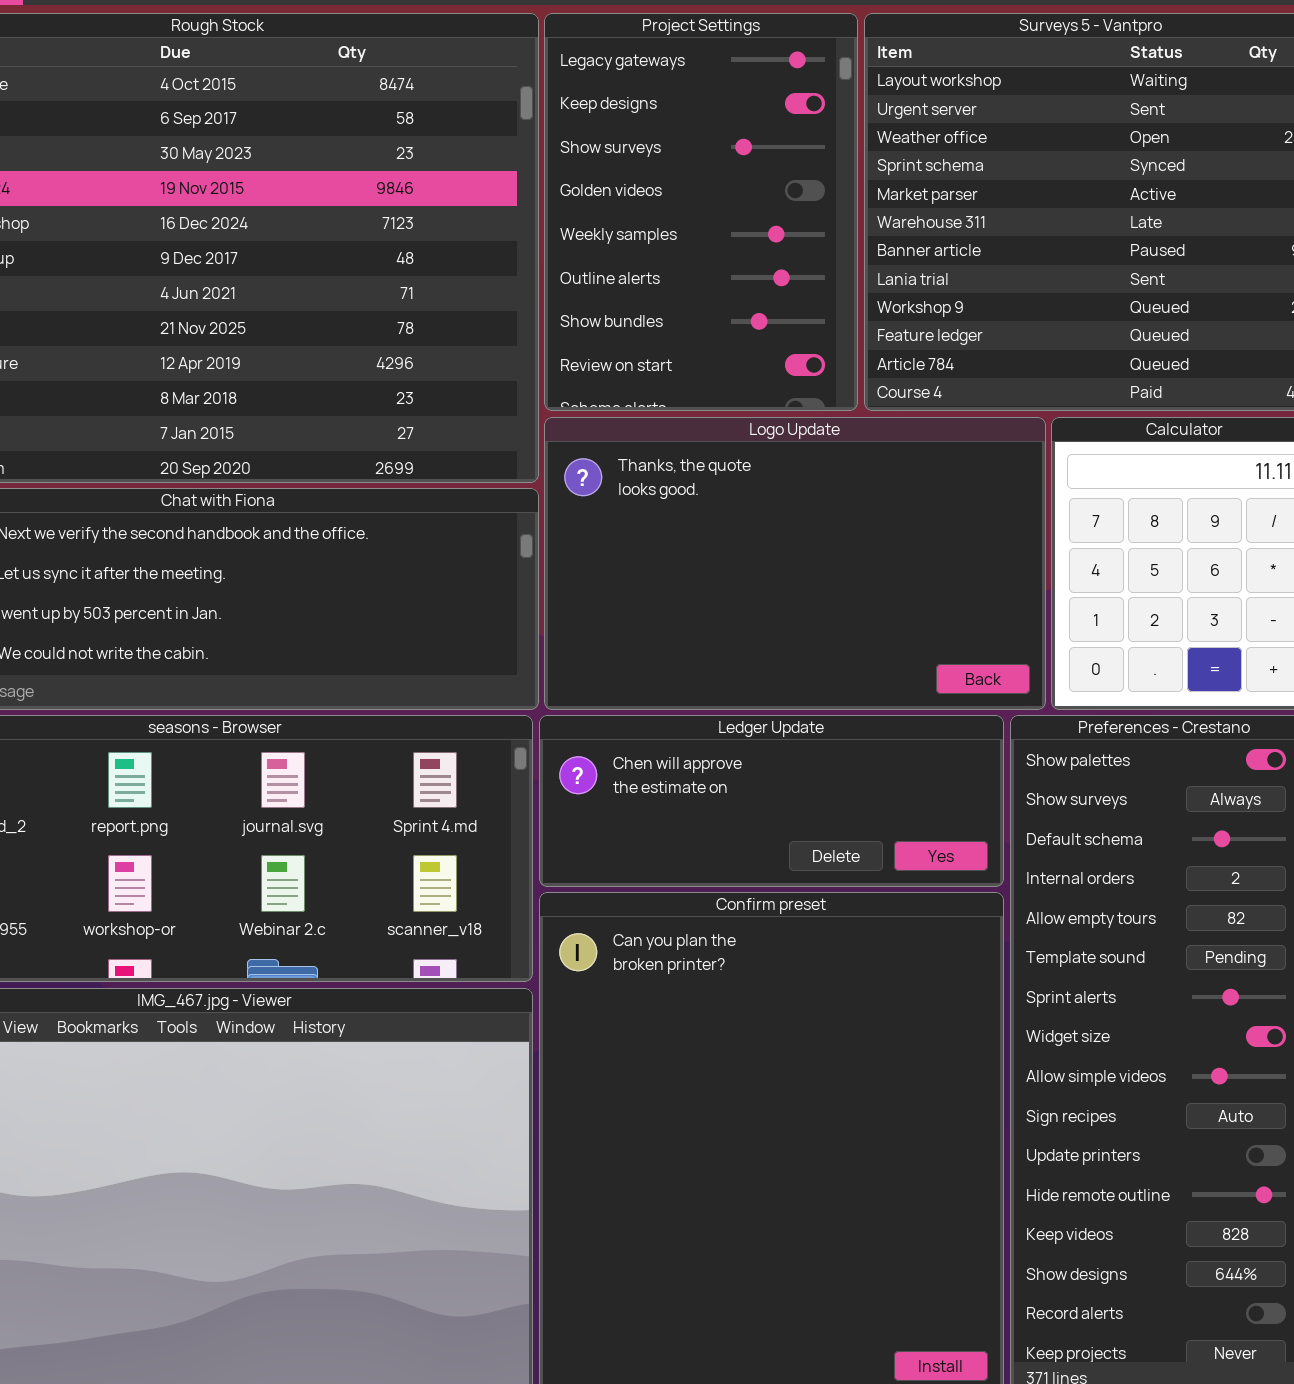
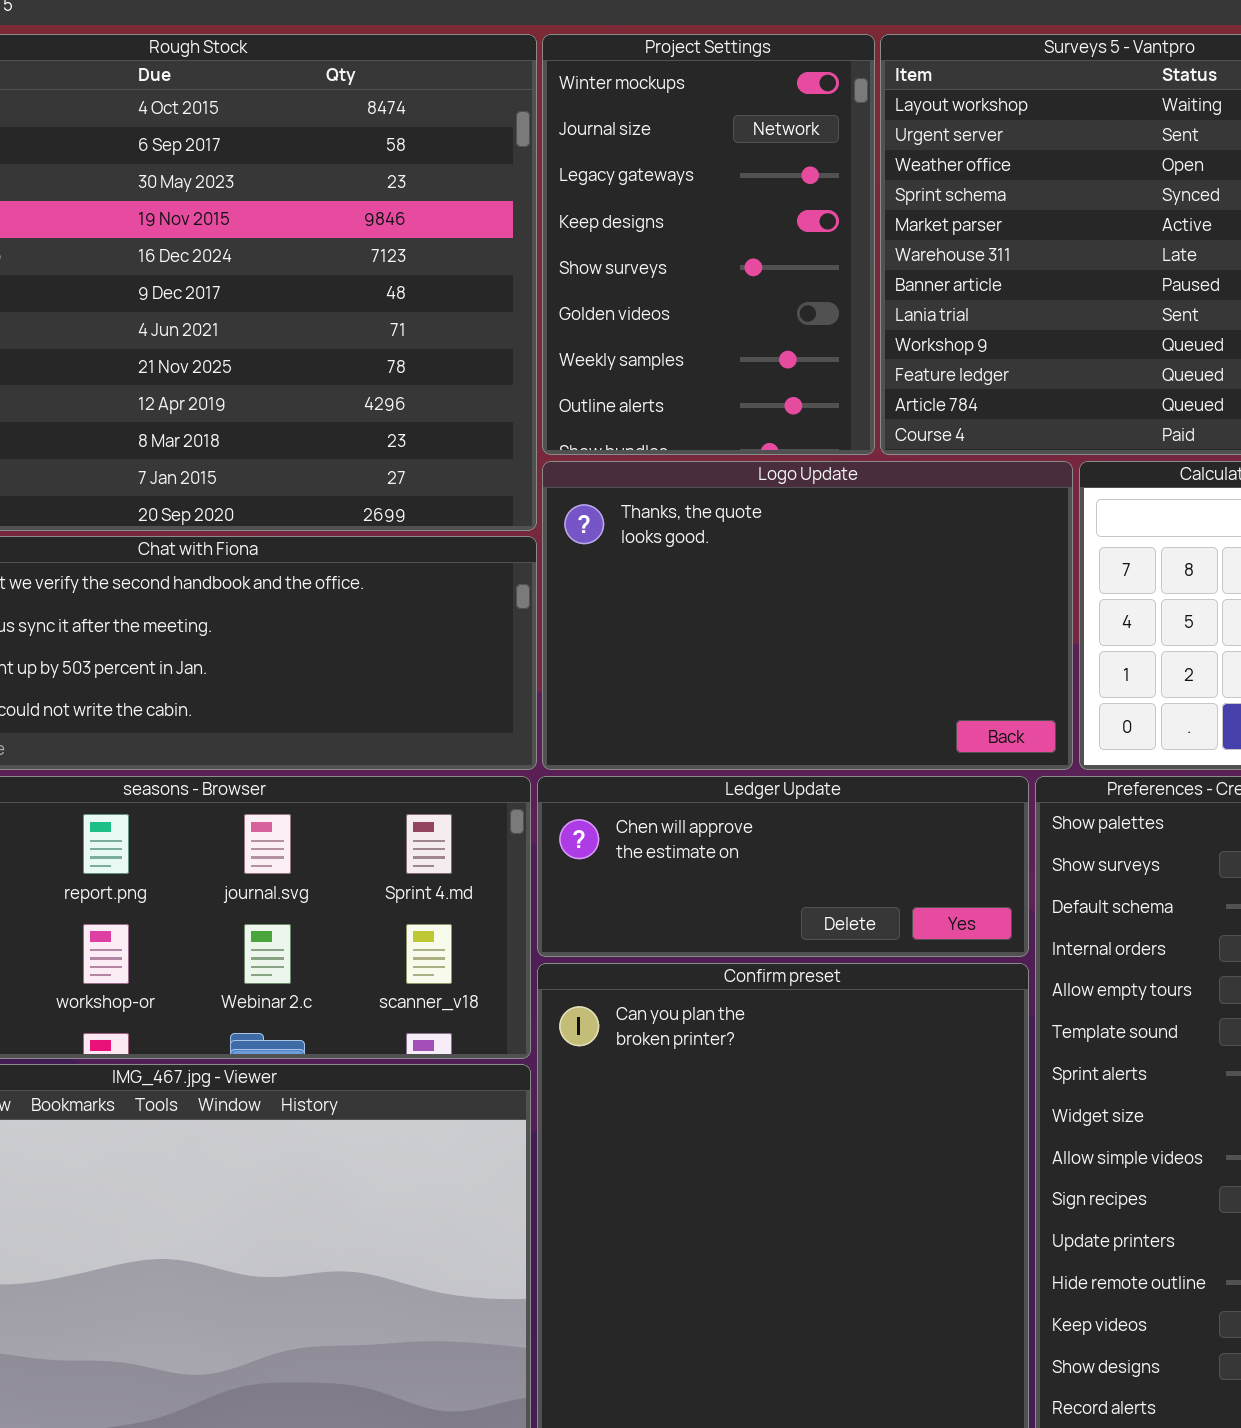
Project Settings: [544,13,858,411] -> [542,34,875,455], scrolled up 2 rows

